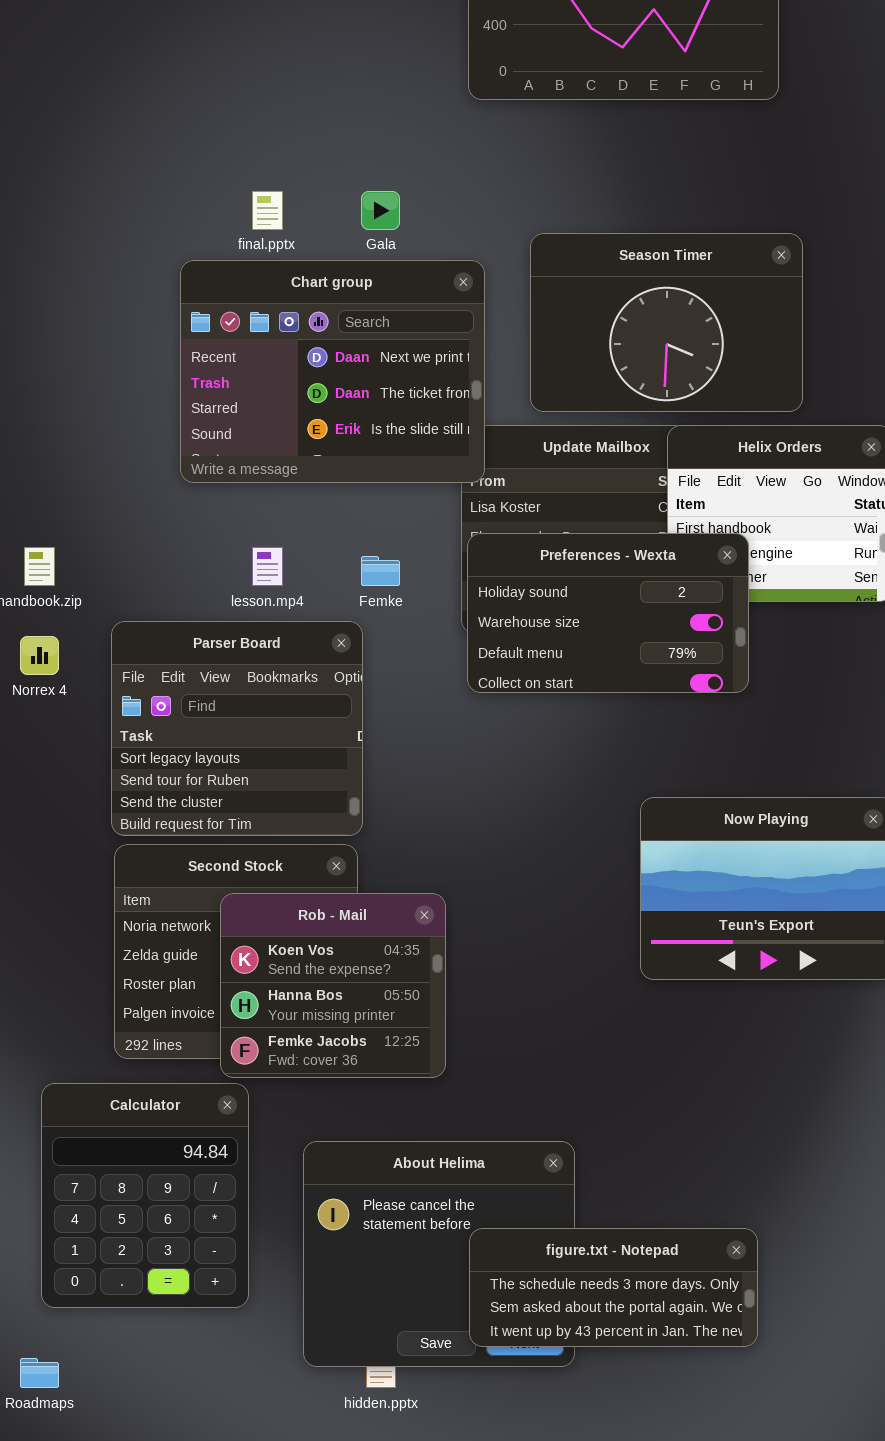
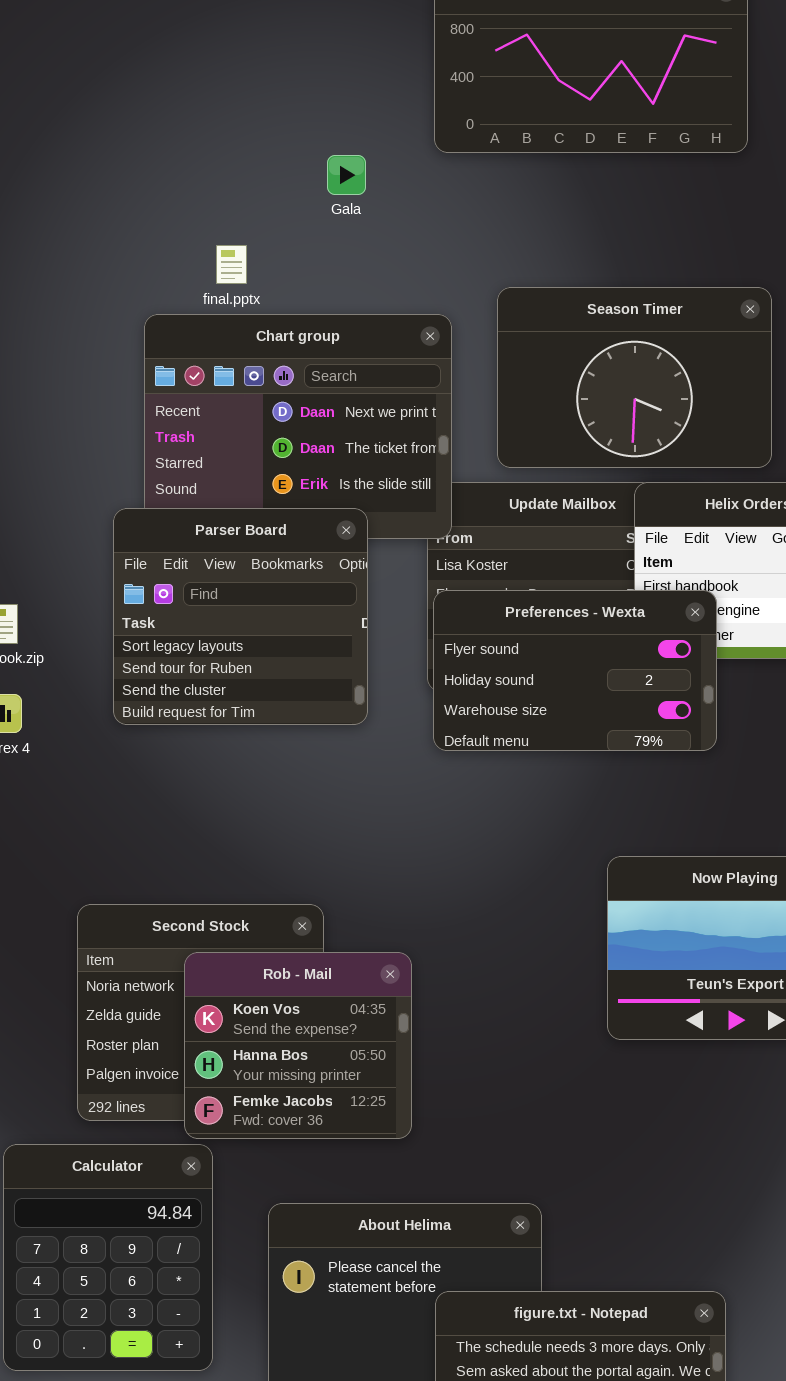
Gala: [361,191,400,230] -> [327,155,366,195], moved
Preferences - Wexta: [467,533,749,693] -> [433,590,717,751], scrolled up 1 row
Parser Board: [111,621,363,836] -> [113,508,368,725], moved

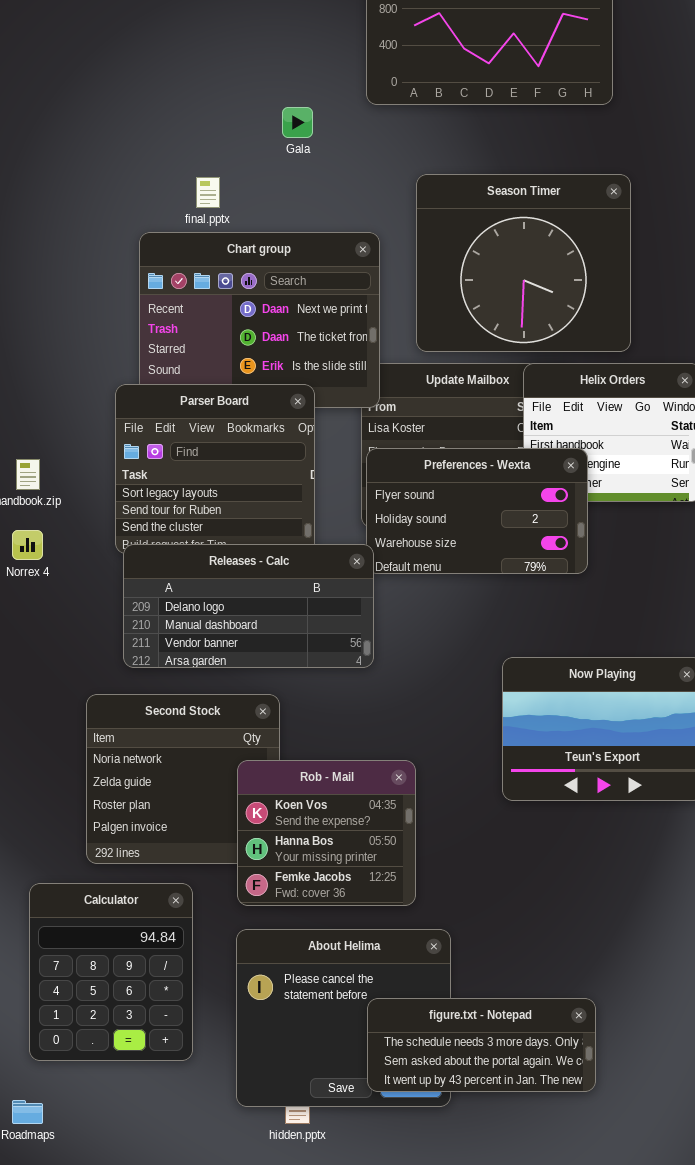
Season Timer: [497,287,772,468] -> [416,174,631,352], resized
Releases - Calc: none -> [123,544,374,668], opened
Rob - Mail: [184,952,412,1139] -> [237,760,416,906], moved

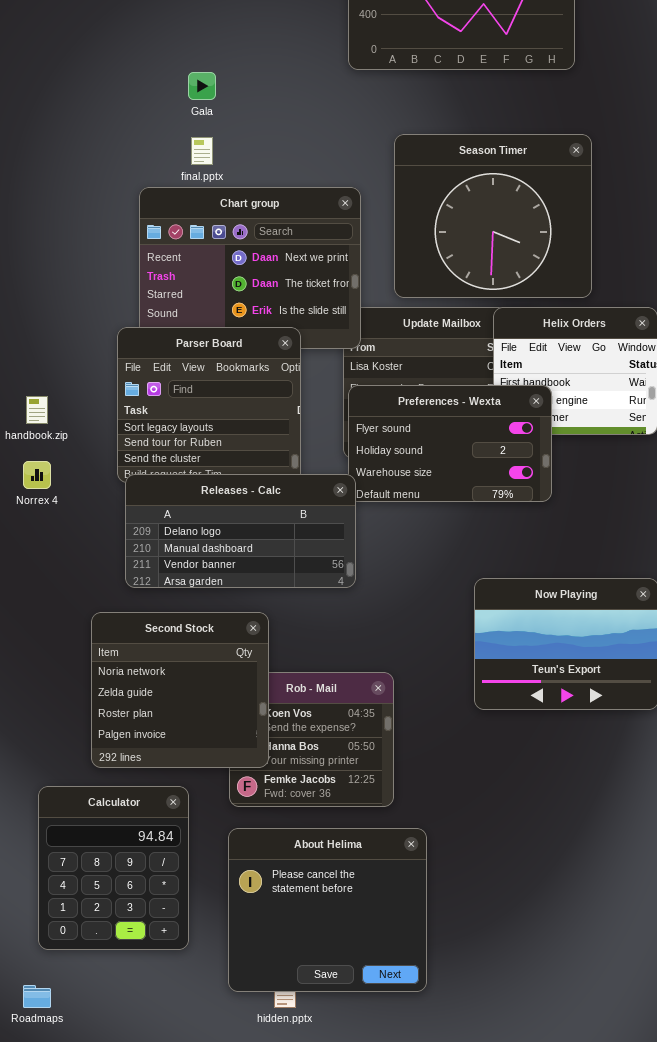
Gala: [282,107,313,138] -> [188,72,216,100], moved
Second Stock: [86,694,280,864] -> [91,612,269,768], raised
figure.txt - Notepad: [367,998,596,1092] -> none, closed

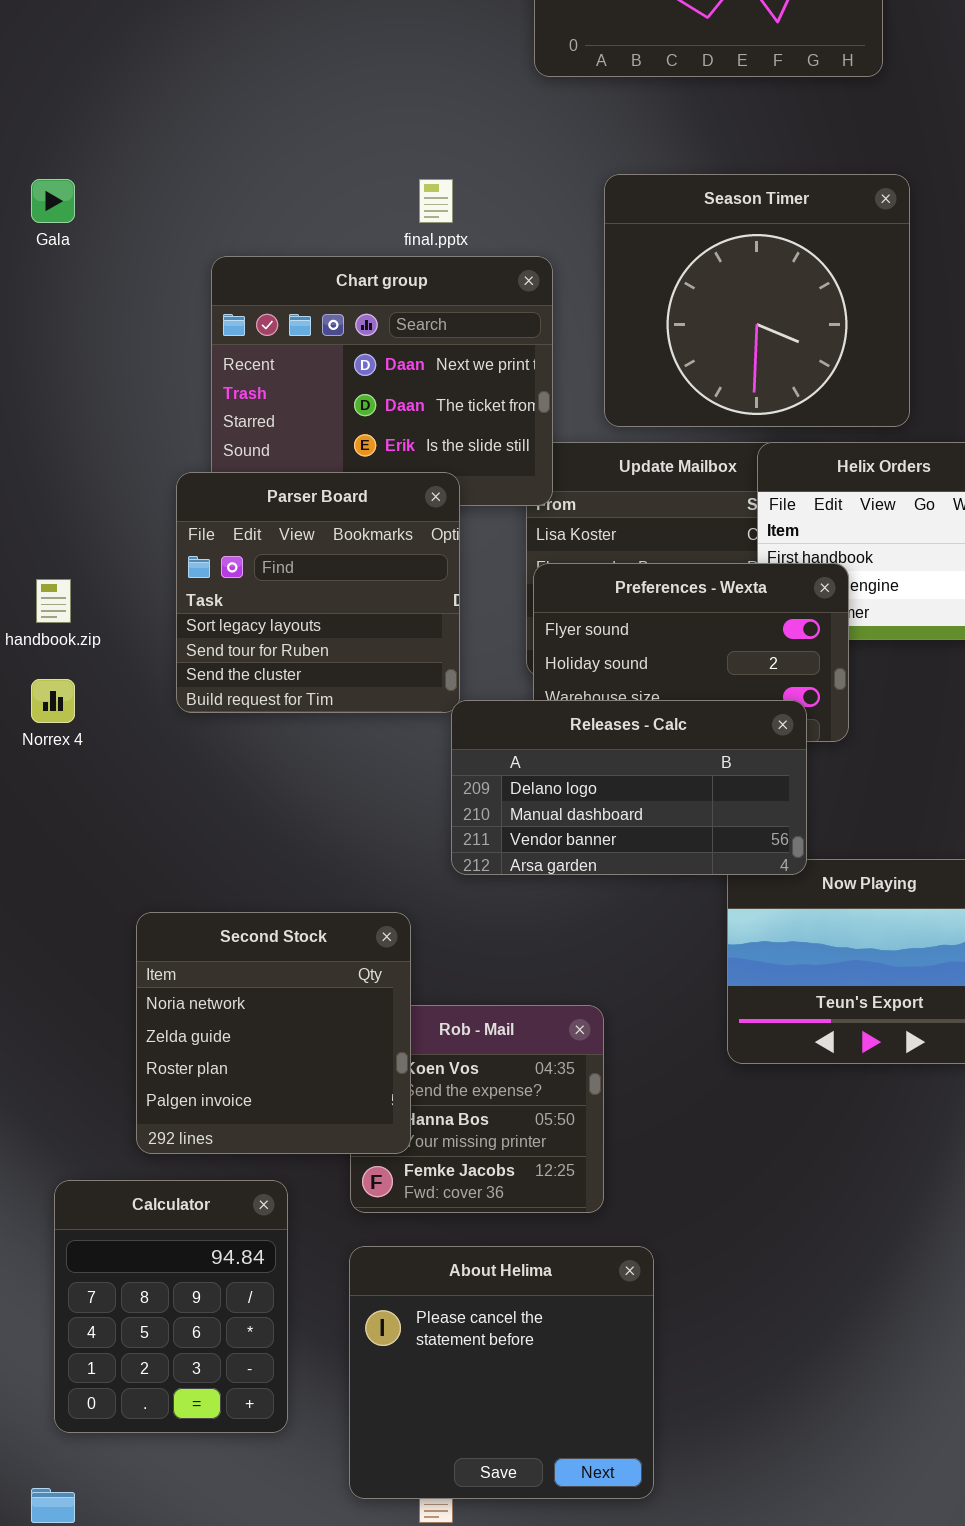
Gala: [188,72,216,100] -> [31,179,75,223], moved
final.pptx: [191,137,213,165] -> [419,179,453,223], moved
Releases - Calc: [125,474,356,588] -> [451,700,807,875], moved

